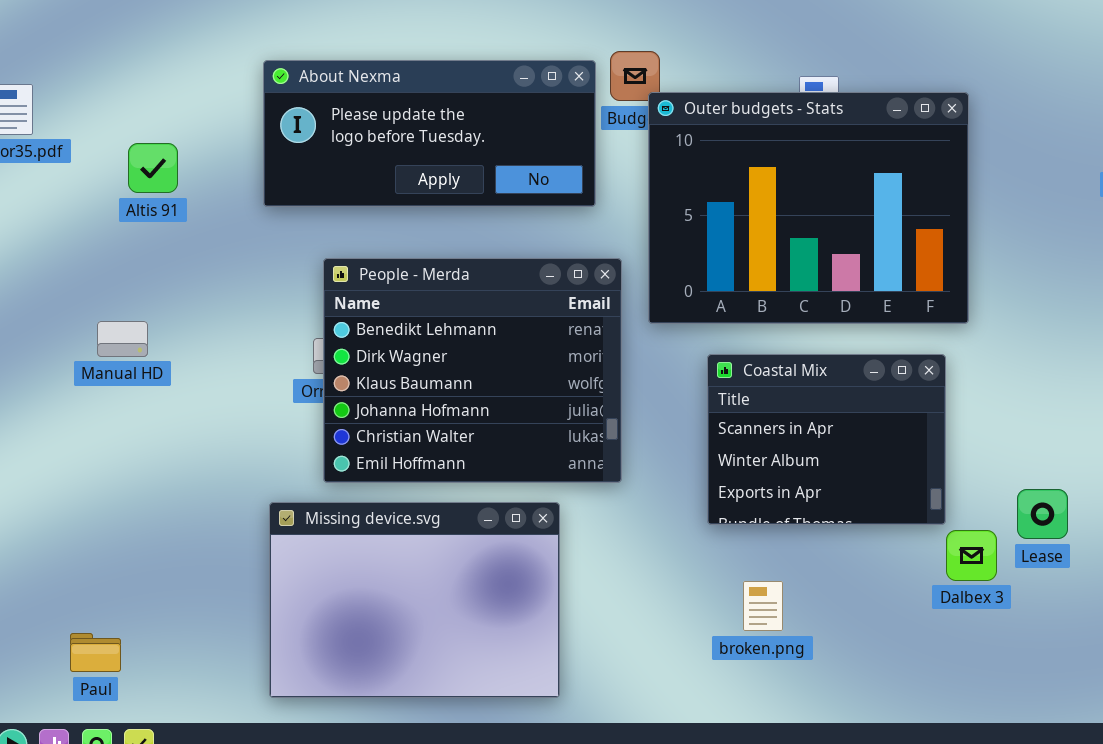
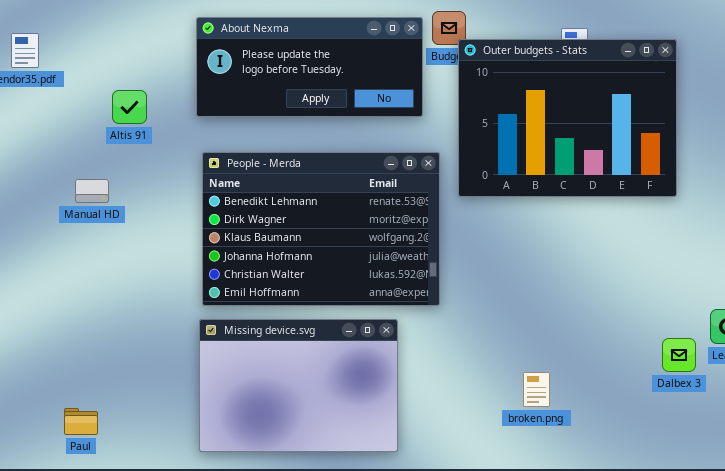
Altis 91: [128,143,178,193] -> [112,90,147,124], moved
People - Merda: [323,258,622,483] -> [202,152,440,306], resized
Manual HD: [97,321,148,357] -> [75,179,109,203], moved
Coastal Mix: [707,354,946,525] -> none, closed

